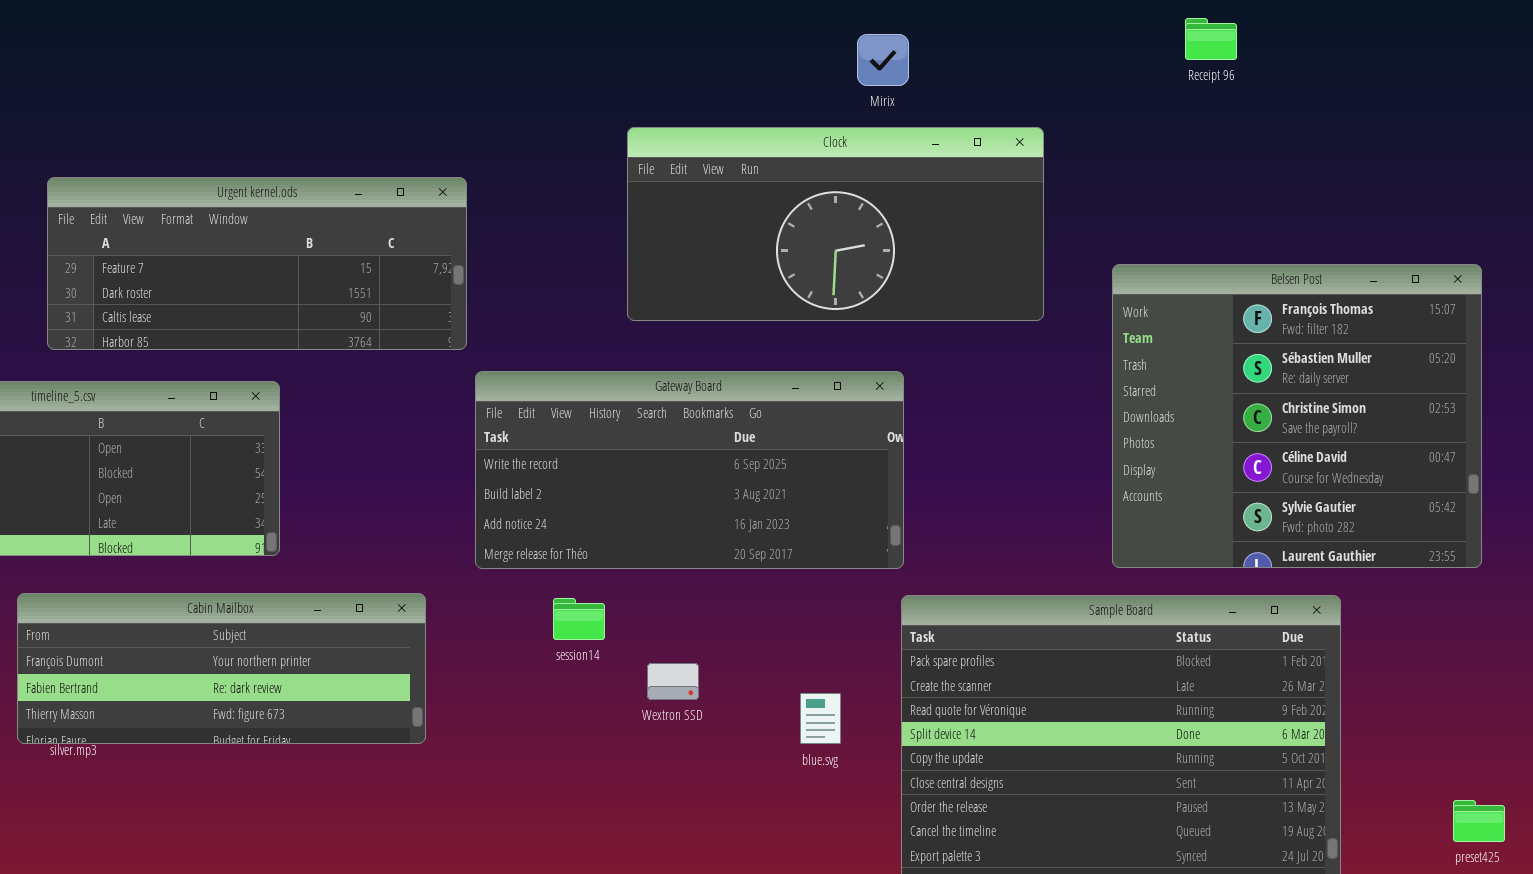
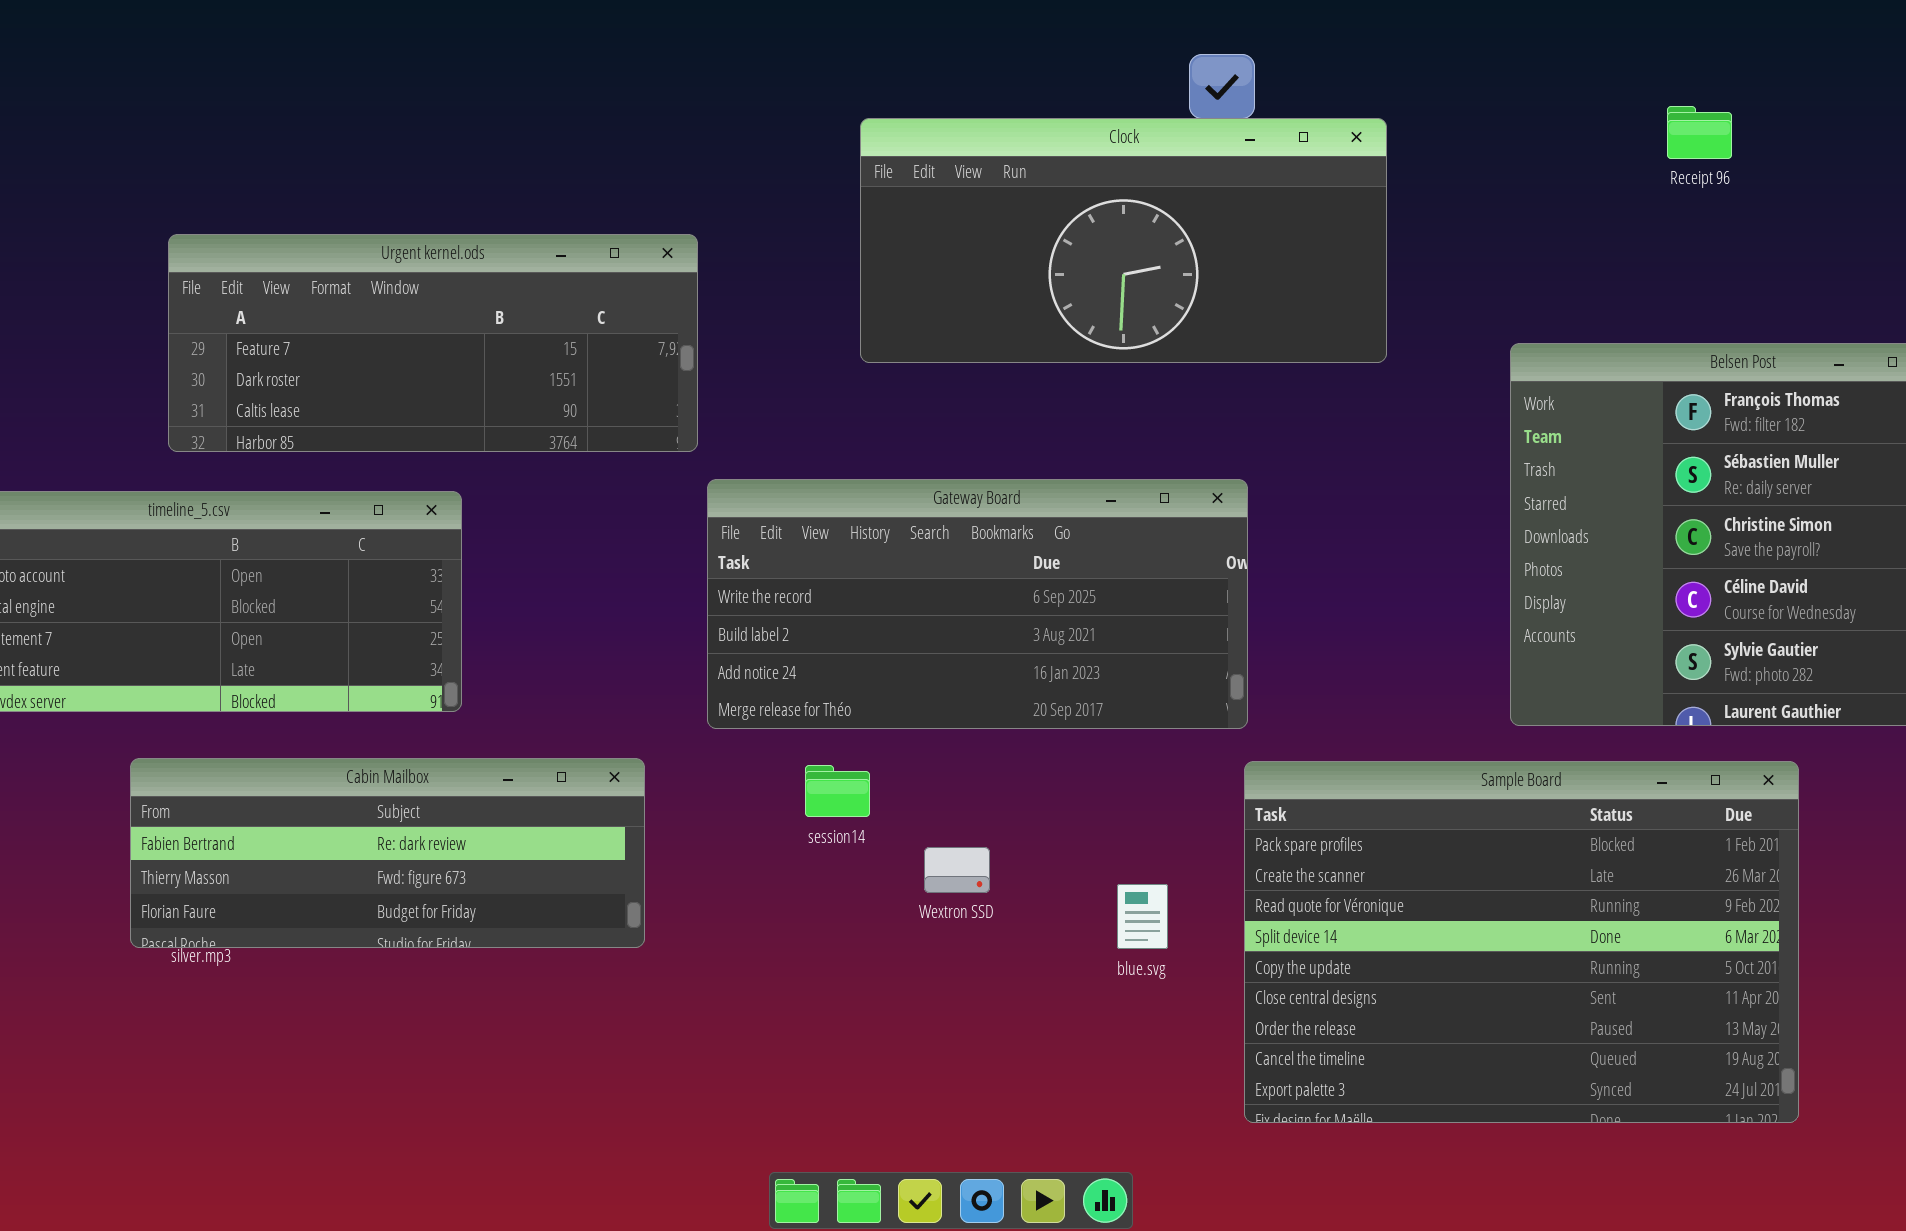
Receipt 96: [1185,18,1237,60] -> [1667,106,1732,159], moved
Clock: [627,127,1044,321] -> [860,118,1387,363], moved
Cabin Mailbox: [17,593,426,744] -> [130,758,645,948], scrolled down 1 row

